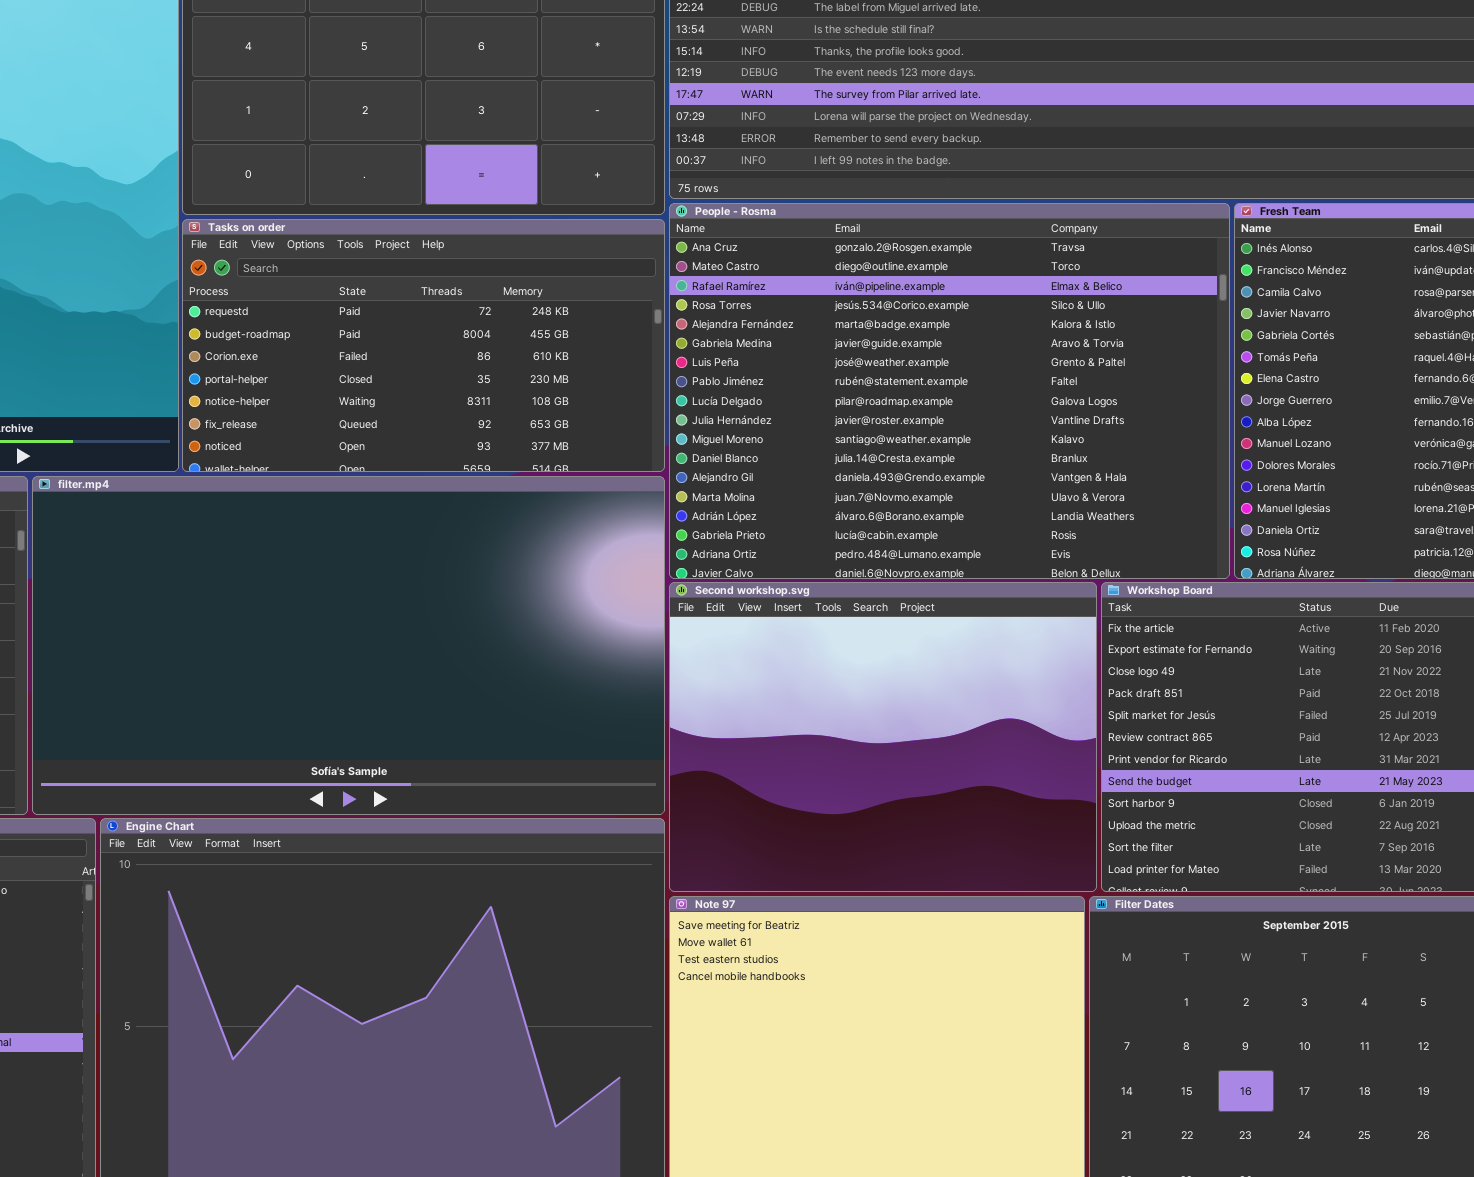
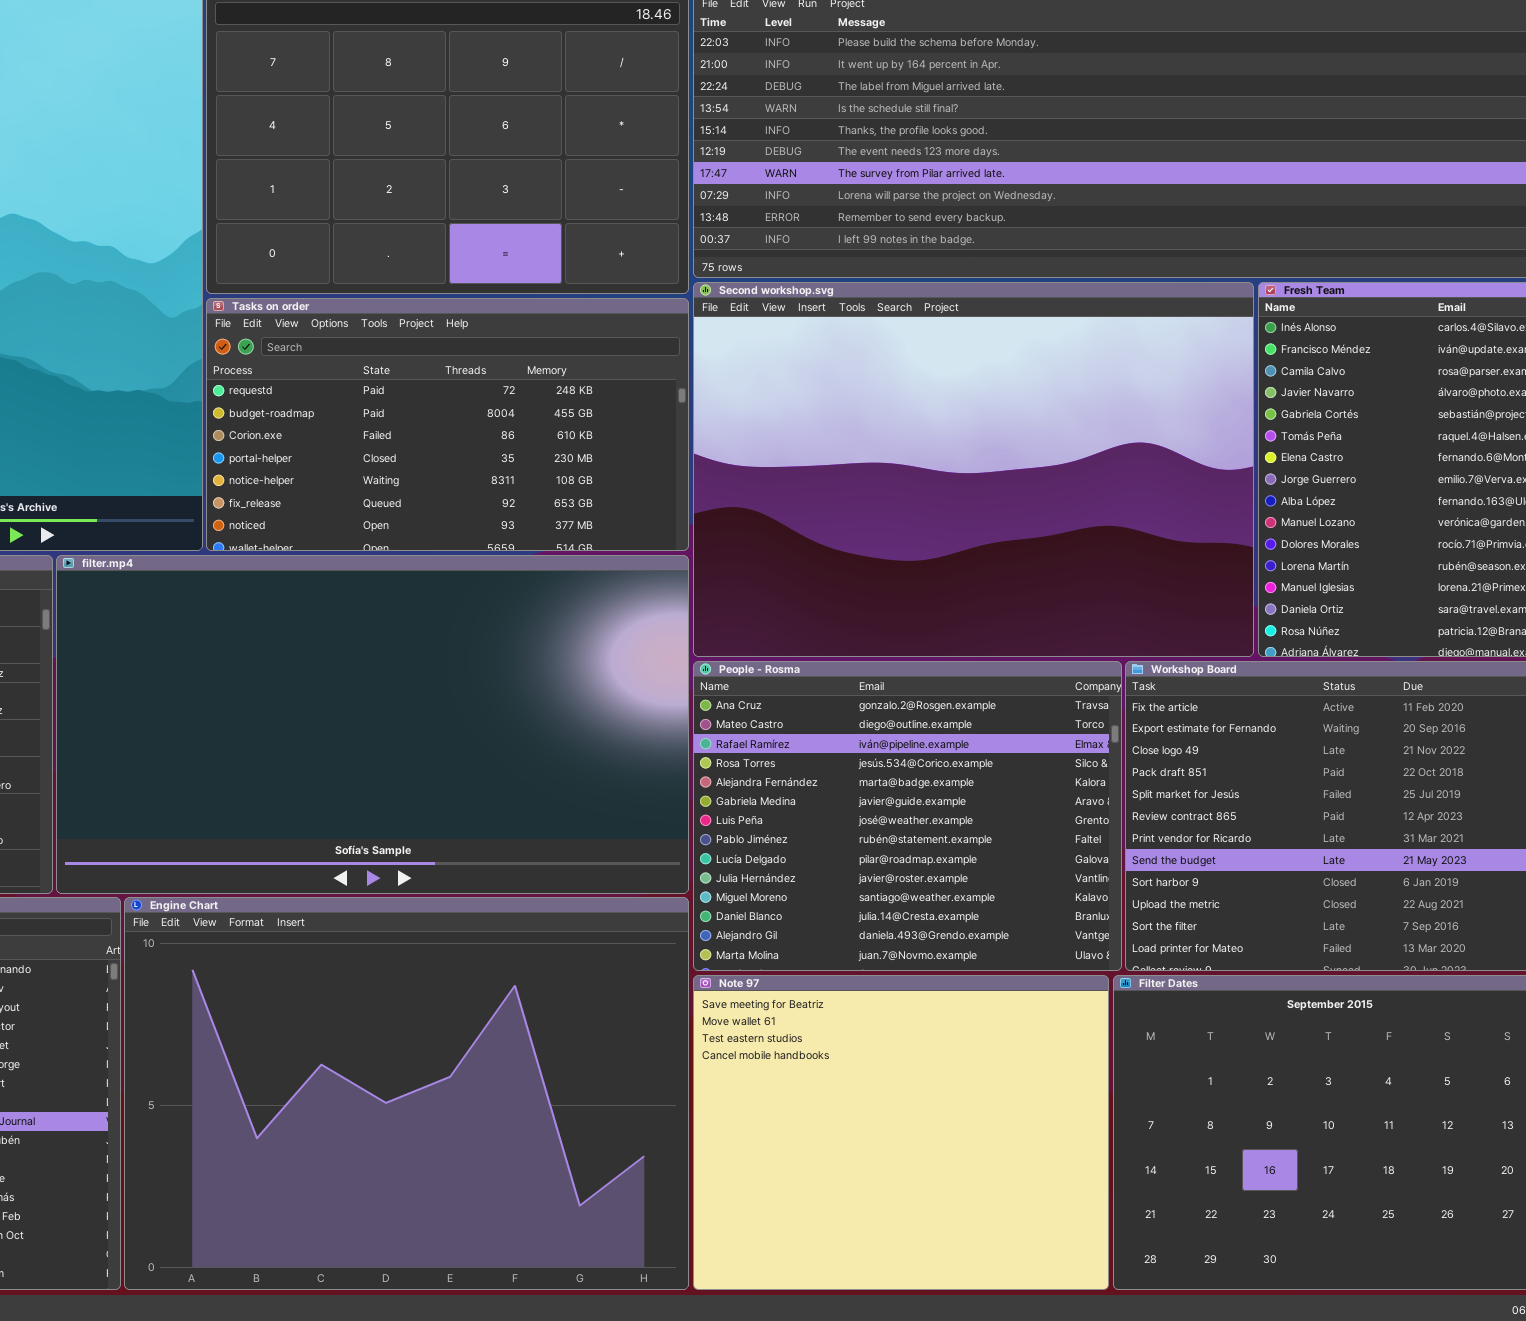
People - Rosma: [669,203,1230,579] -> [693,661,1122,971], moved, resized
Second workshop.svg: [669,582,1097,892] -> [693,282,1254,657], moved, resized

